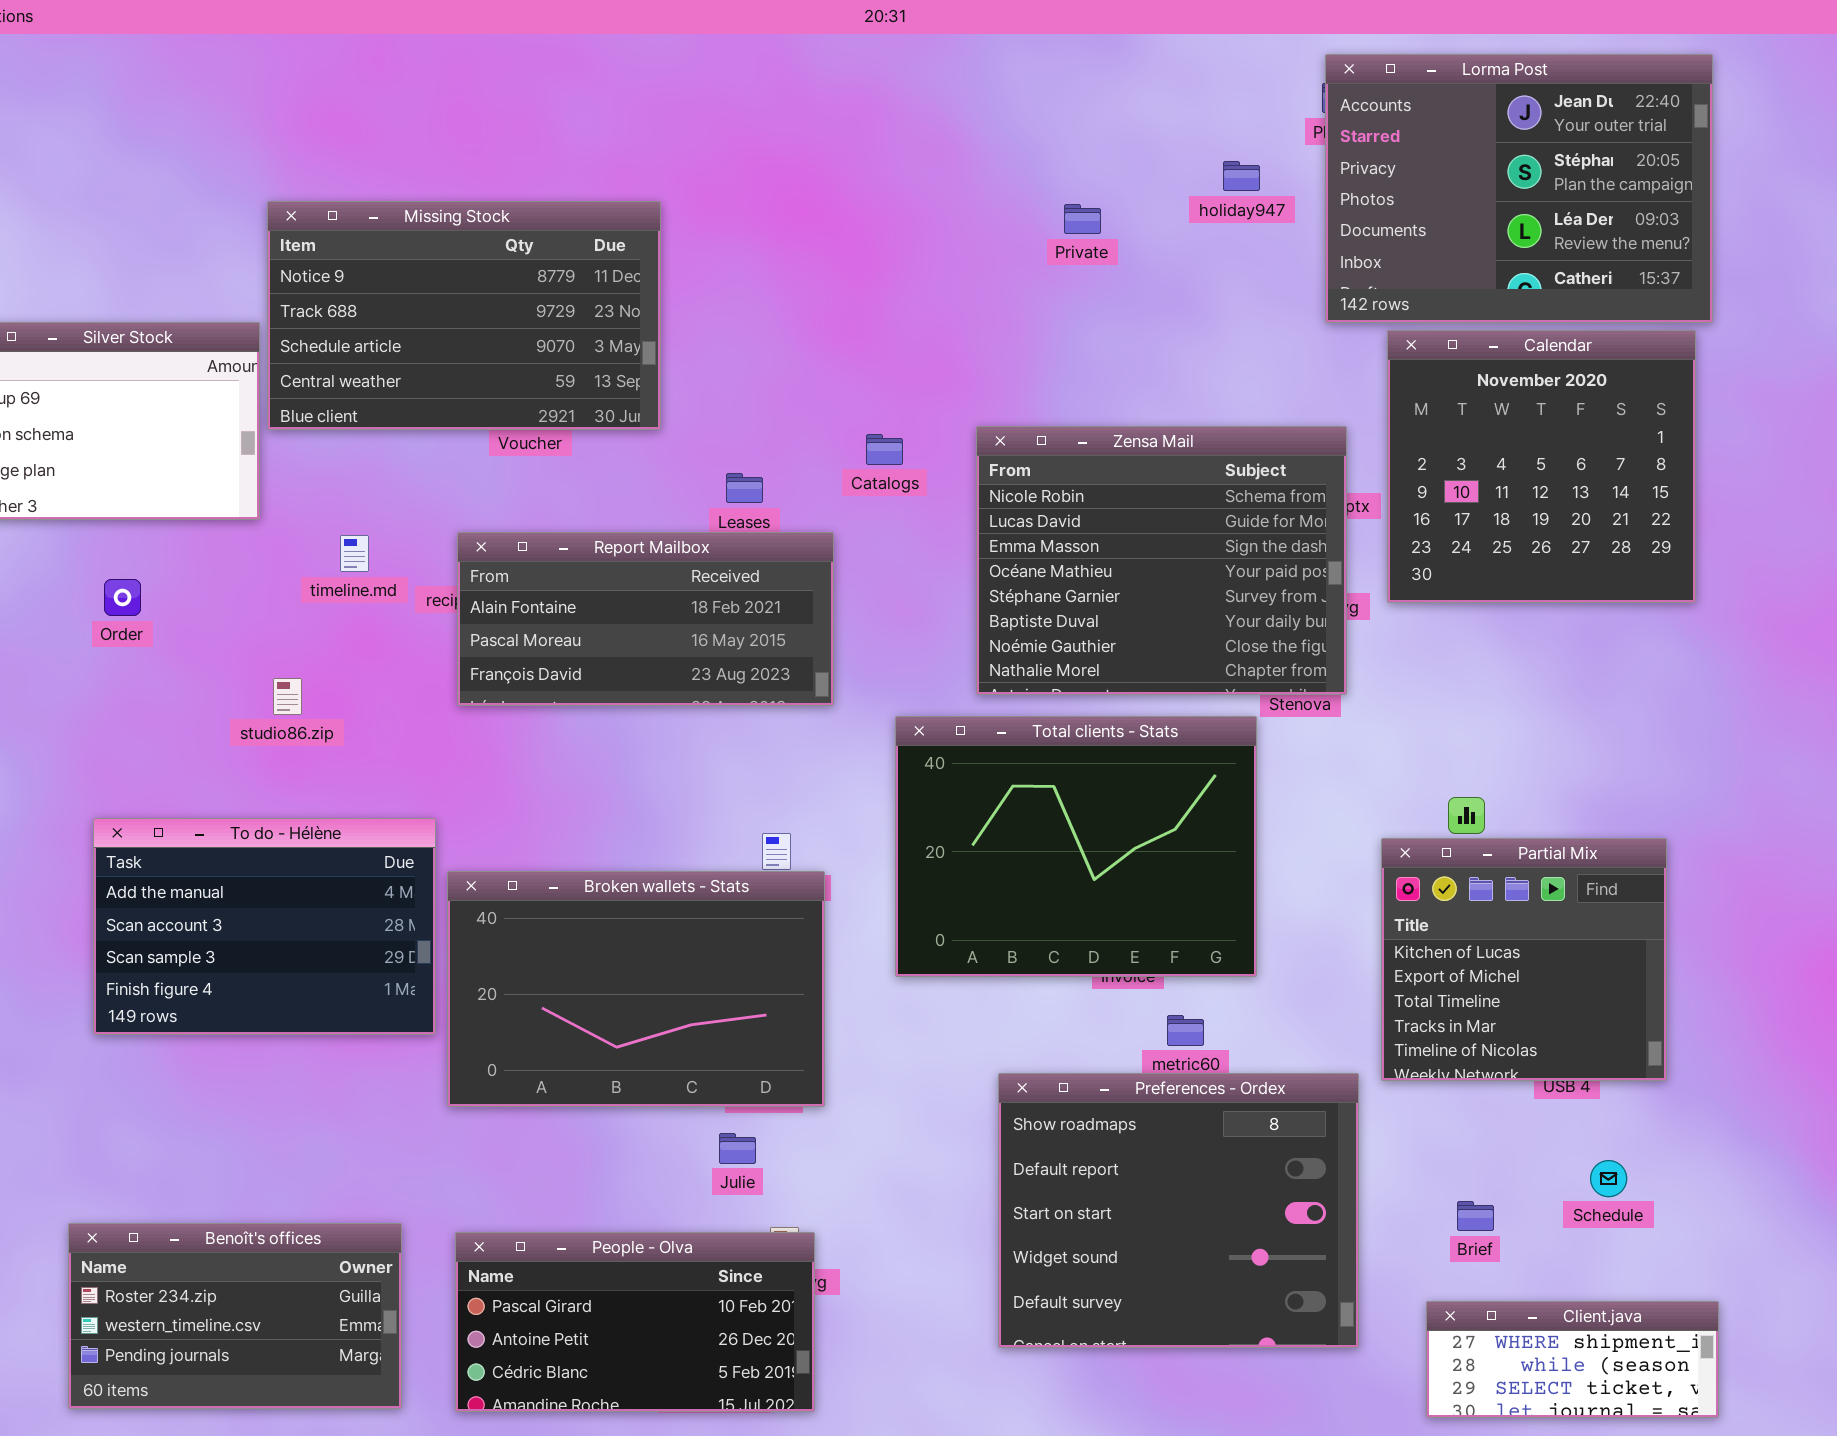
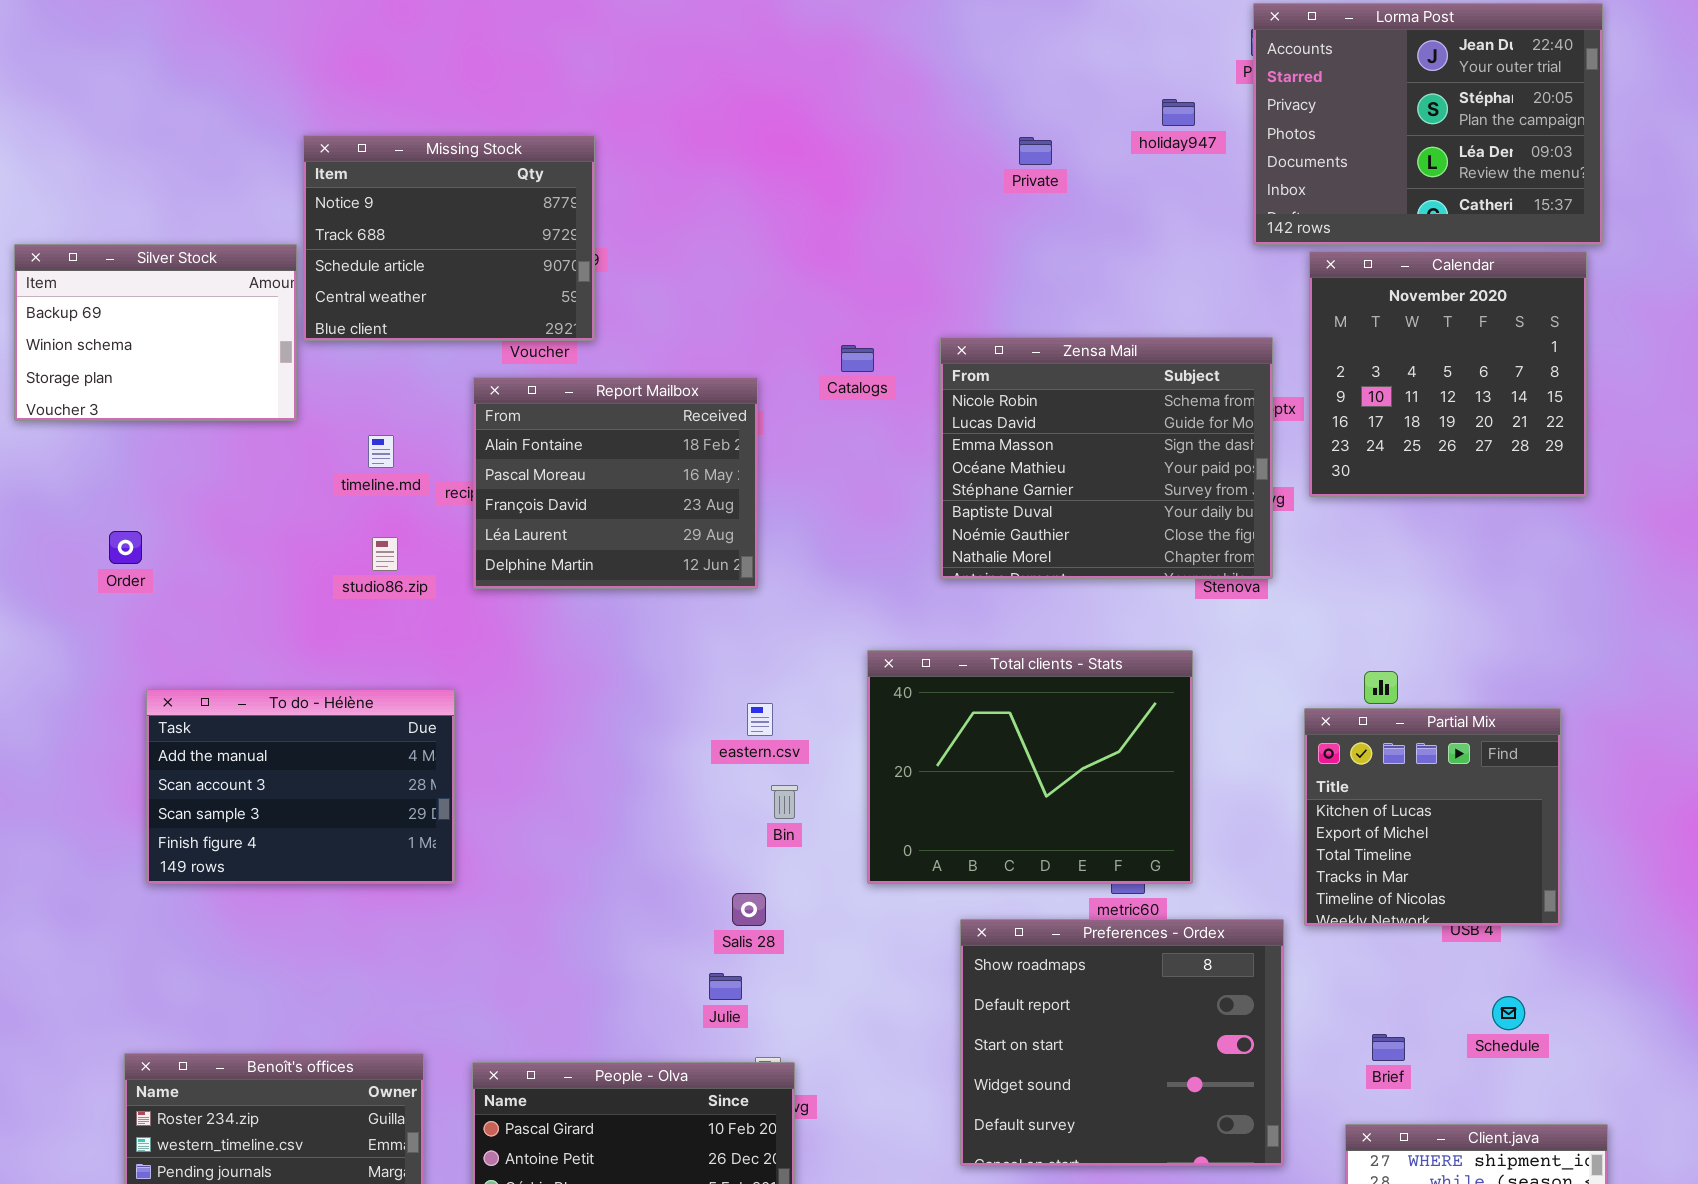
Missing Stock: [267,201,661,430] -> [303,135,595,341], resized
Report Mailbox: [457,532,834,706] -> [473,377,758,589], resized
Order: [104,579,141,616] -> [109,531,142,564], moved
studio86.zip: [273,678,302,715] -> [372,537,398,571], moved
Total clients - Stats: [895,716,1257,977] -> [867,650,1193,884], moved
Broken wallets - Stats: [447,871,825,1107] -> none, closed

